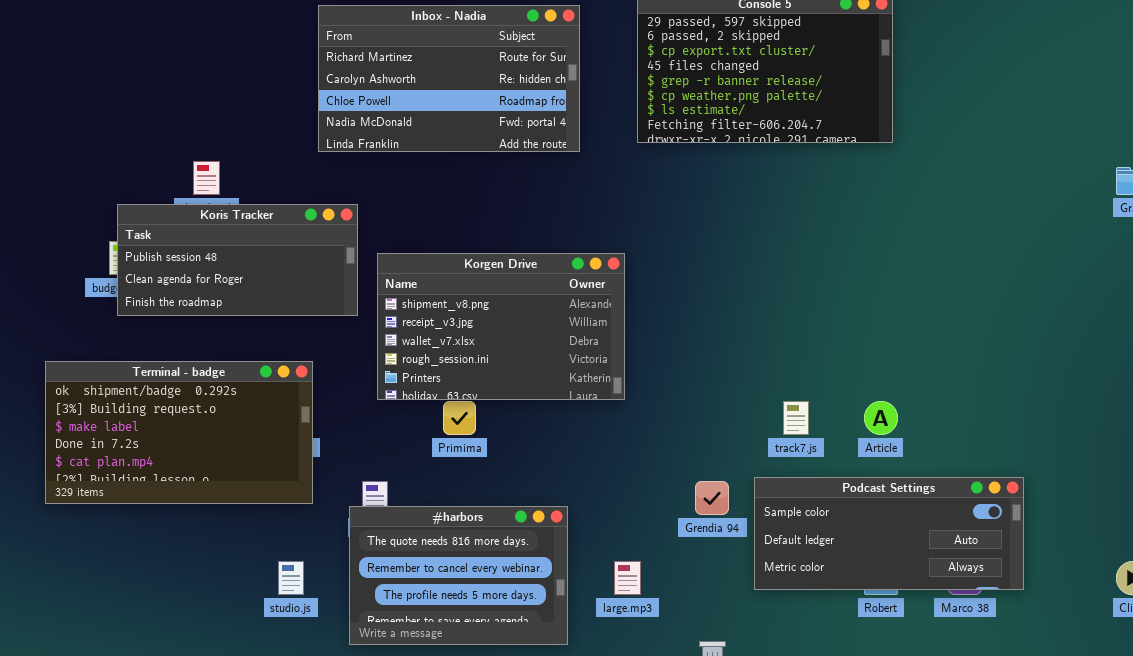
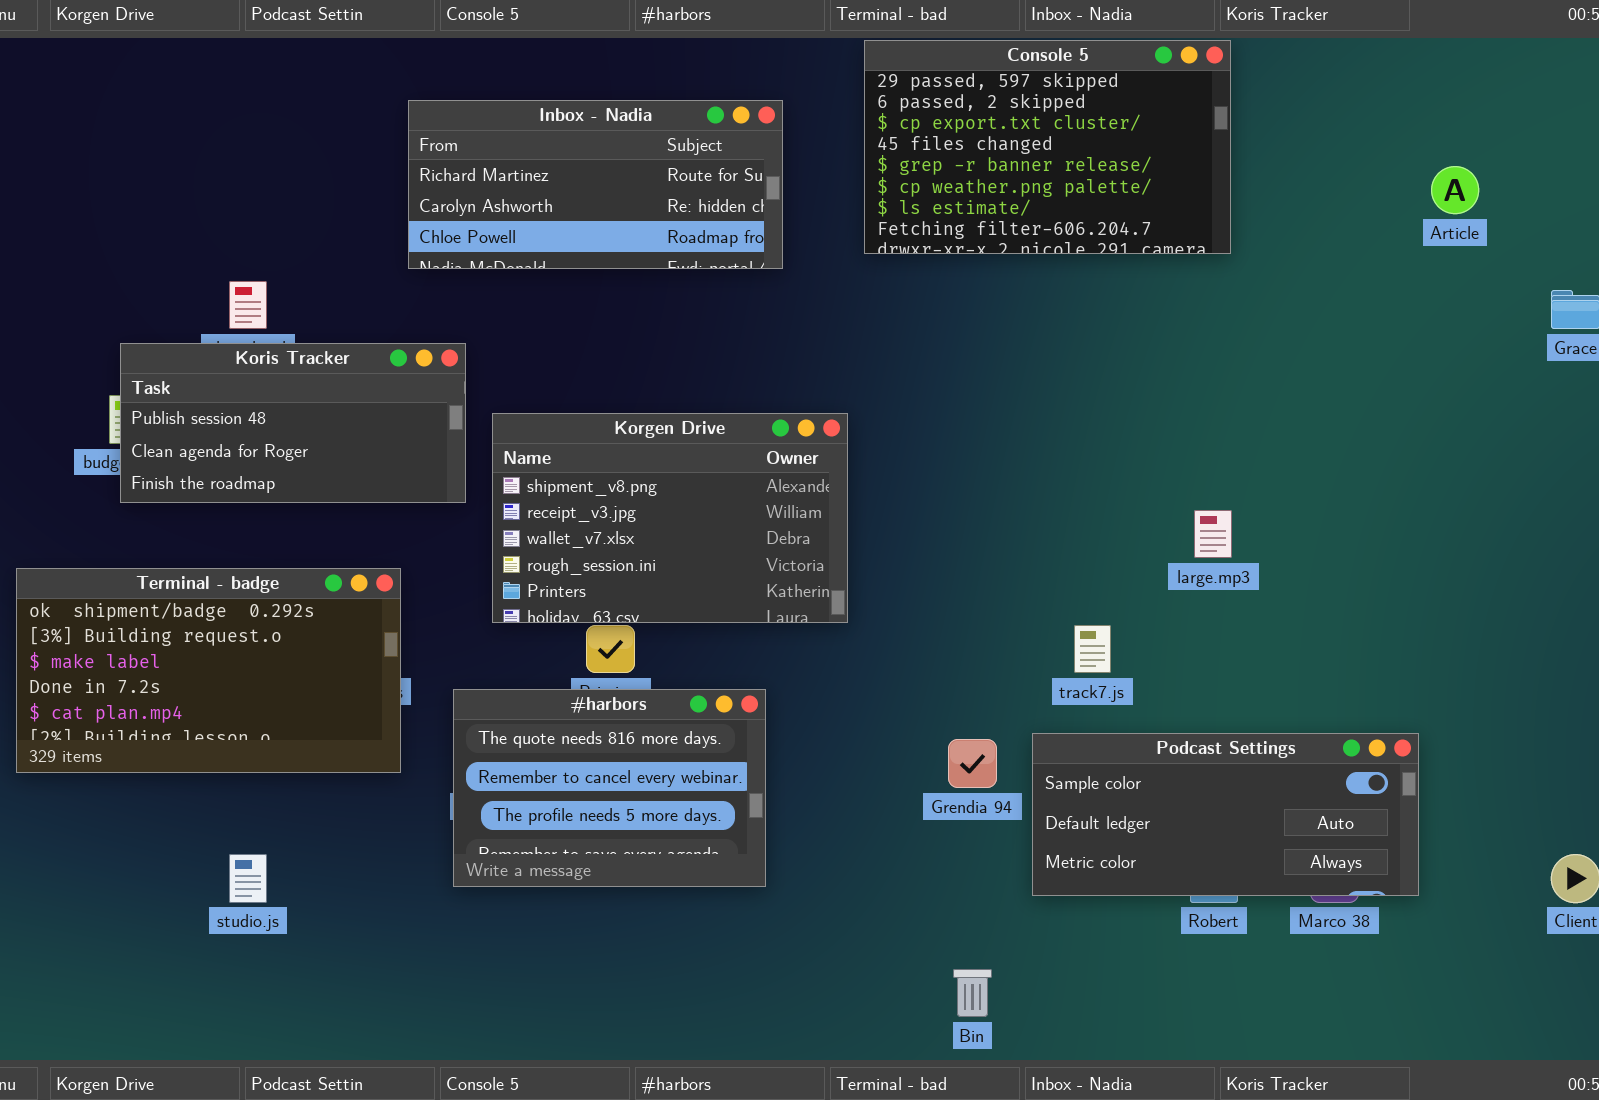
Inbox - Nadia: [318,5,580,152] -> [408,100,783,269], resized
Article: [864,401,898,435] -> [1431,166,1479,214], moved
#harbors: [349,506,568,645] -> [453,689,766,887], moved
studio.js: [278,561,304,595] -> [229,854,267,903], moved
large.mp3: [614,561,641,595] -> [1194,510,1232,558], moved

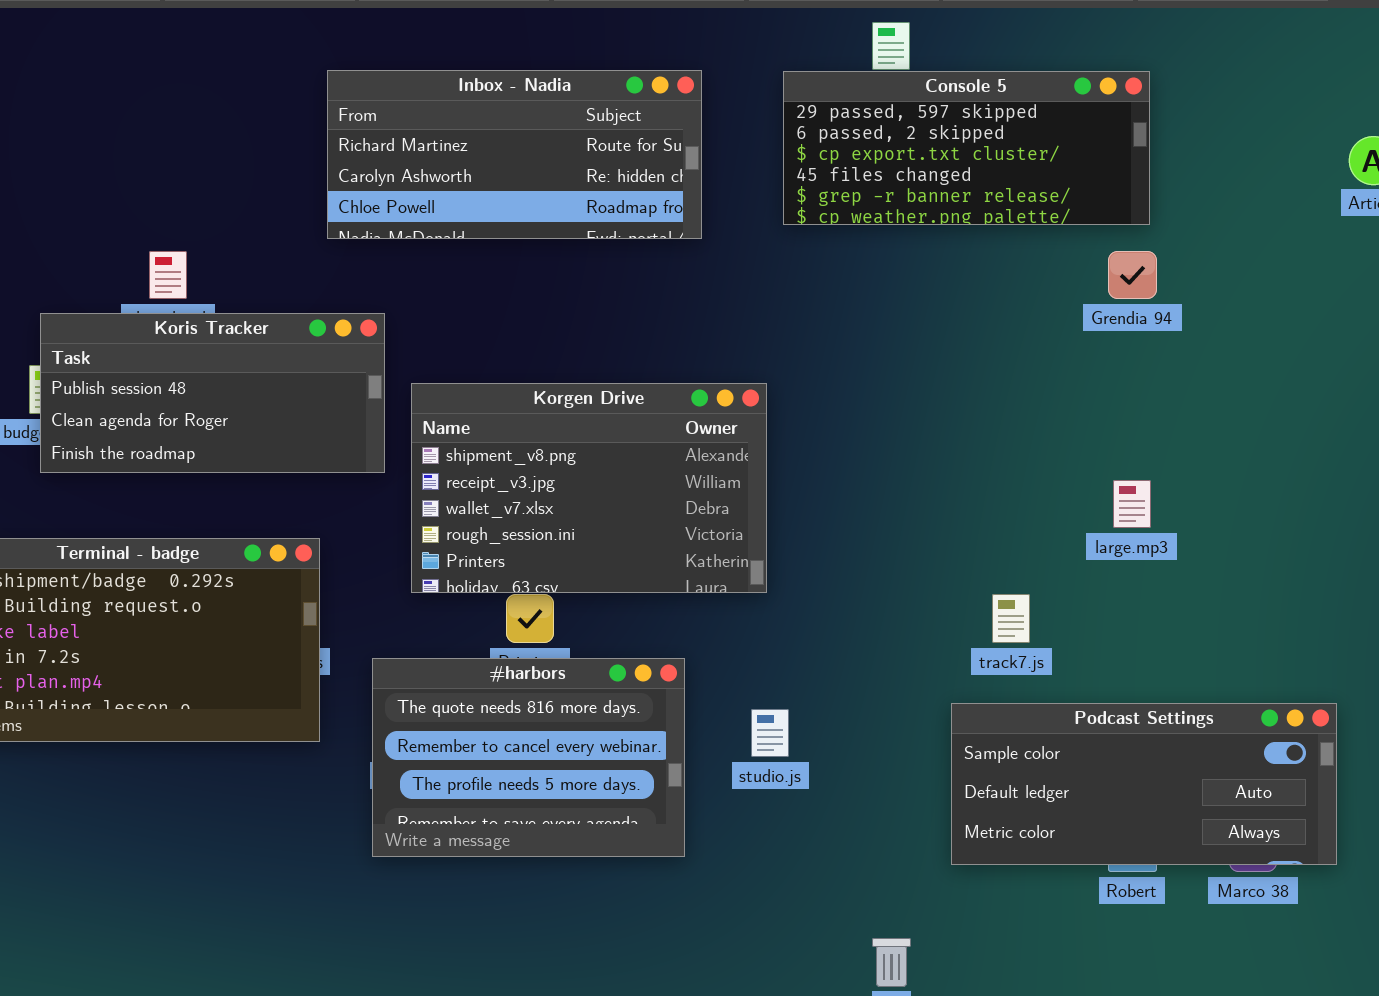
Console 5: [864,40,1231,254] -> [783,71,1150,225], resized
Grendia 94: [948,739,997,788] -> [1108,251,1157,299], moved
studio.js: [229,854,267,903] -> [751,709,789,757], moved

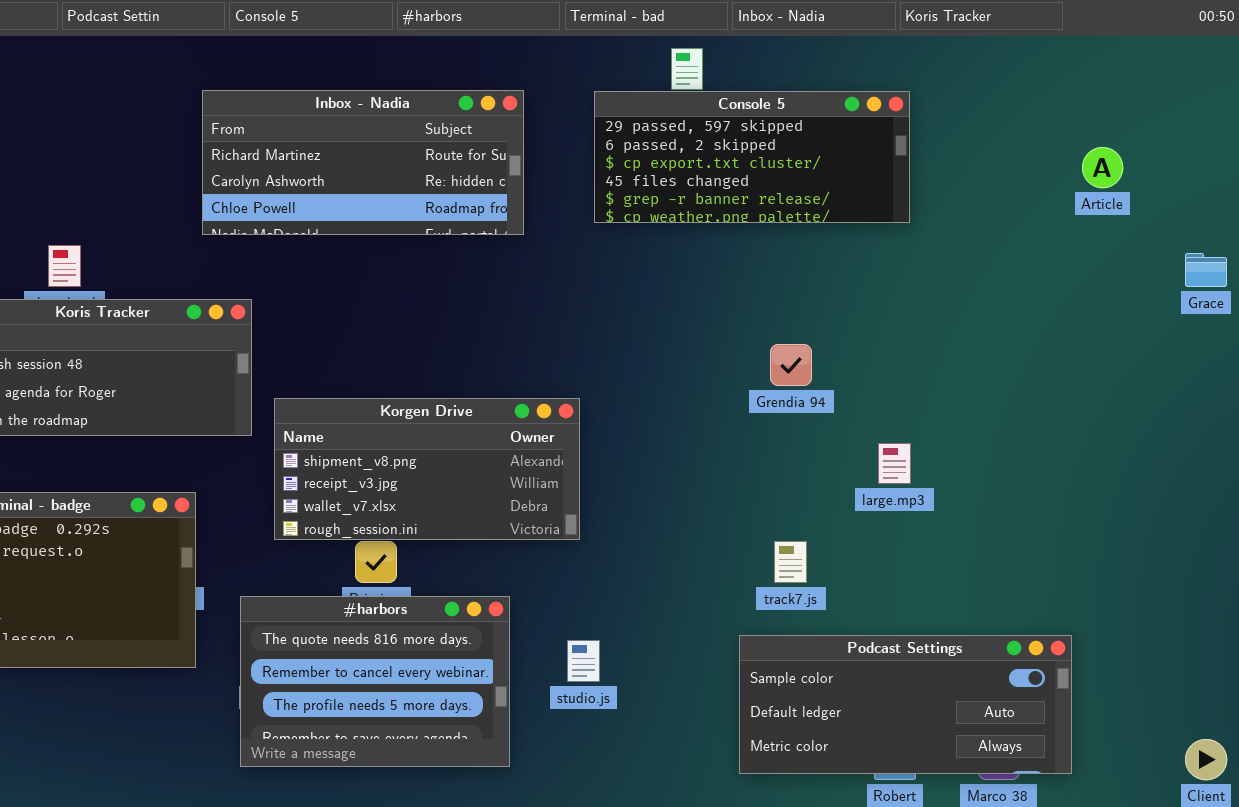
Grendia 94: [1108,251,1157,299] -> [770,344,812,386], moved
Korgen Drive: [411,383,767,593] -> [274,398,580,540], resized

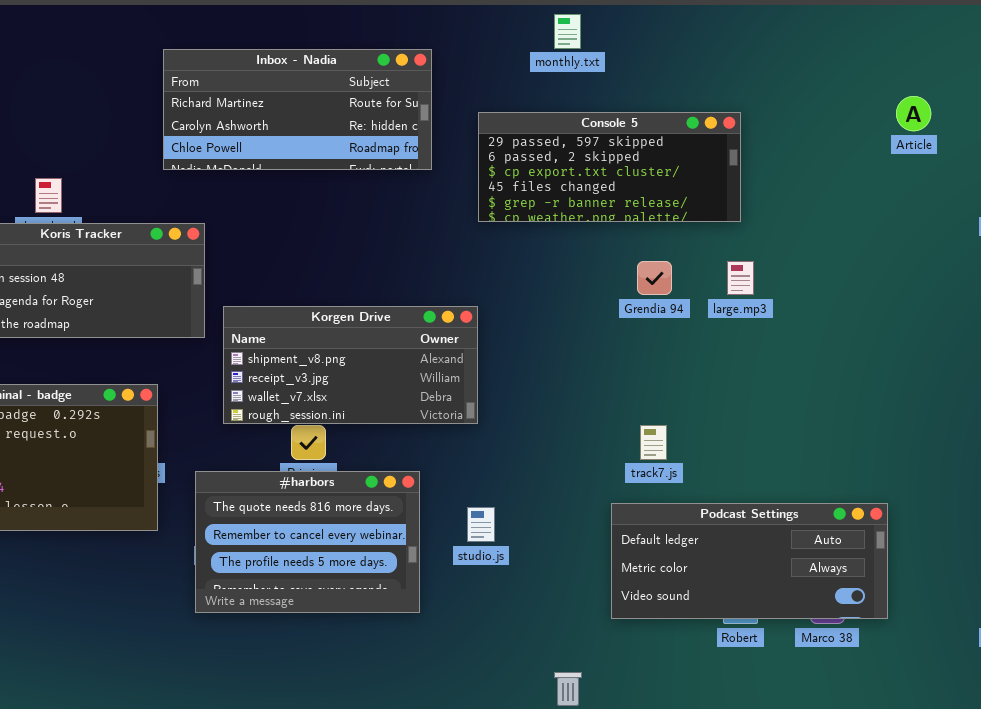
Console 5: [594,91,910,223] -> [478,112,741,222], moved
large.mp3: [878,443,911,484] -> [727,261,754,295], moved
Podcast Settings: [739,635,1072,774] -> [611,503,888,619], scrolled down 1 row

